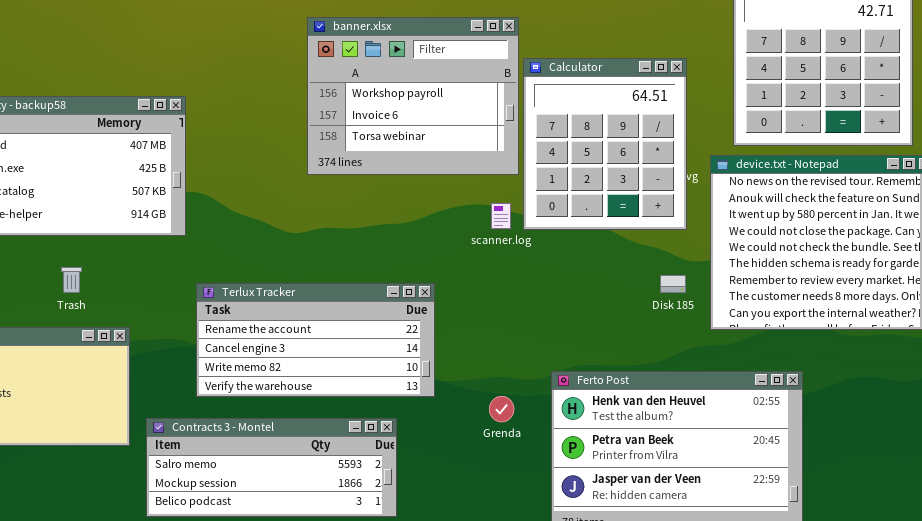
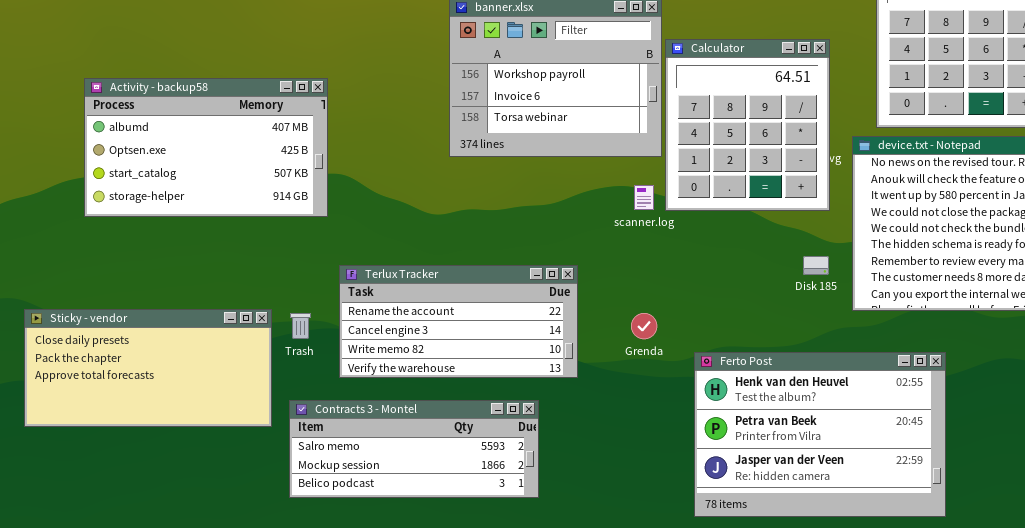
Trash: [61,267,82,293] -> [290,313,311,339], moved
Grenda: [489,396,514,422] -> [631,313,657,339], moved

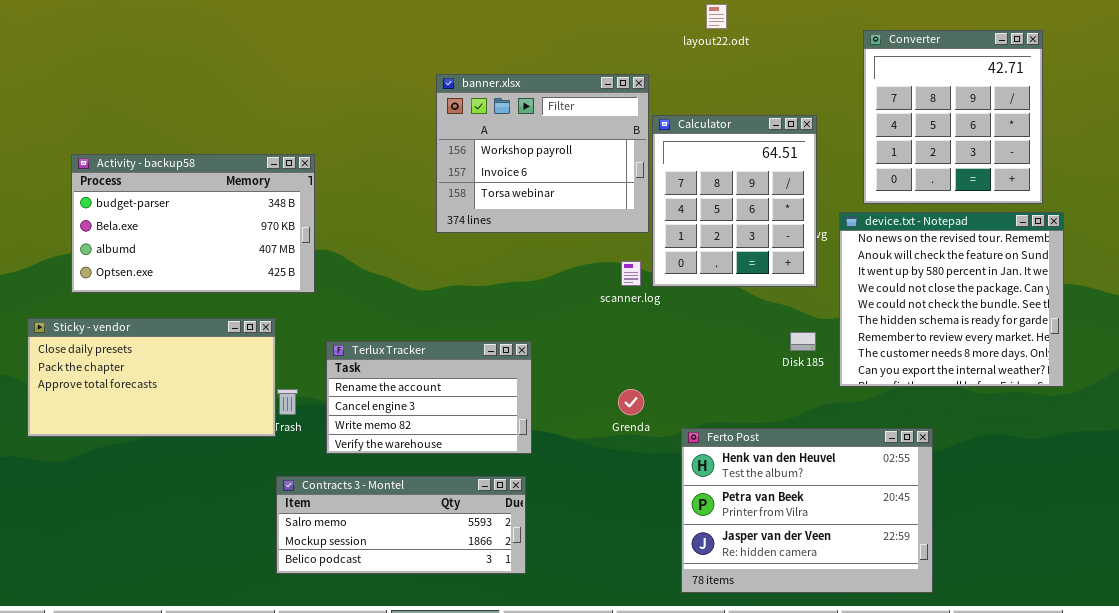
Activity - backup58: [84,78,328,217] -> [71,154,315,293], scrolled up 2 rows
Terlux Tracker: [339,265,578,378] -> [326,341,532,454], resized
Sticky - vendor: [24,309,272,427] -> [27,318,276,437], moved

